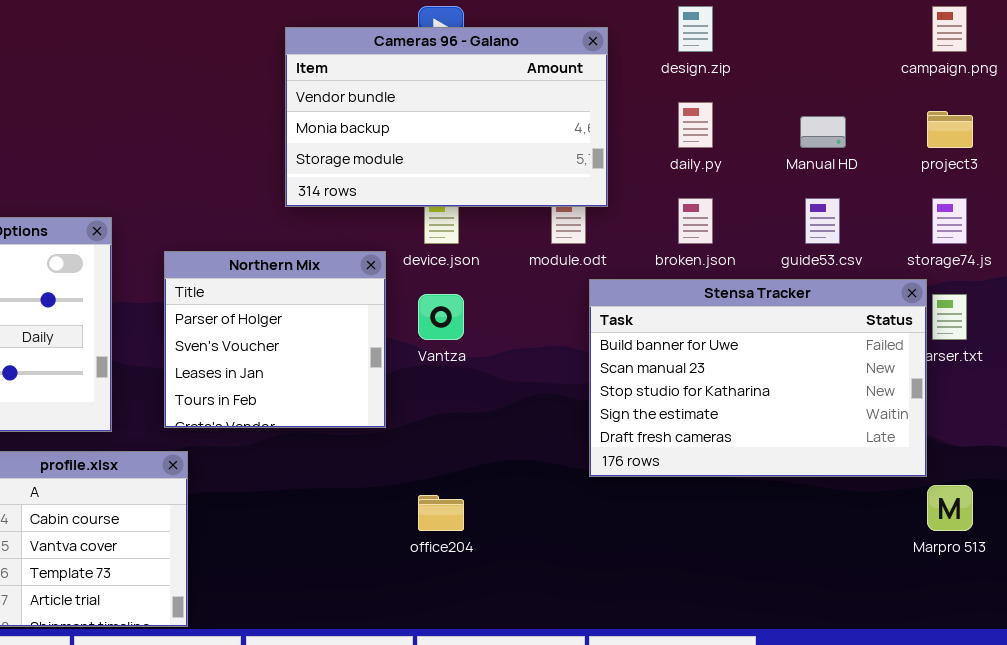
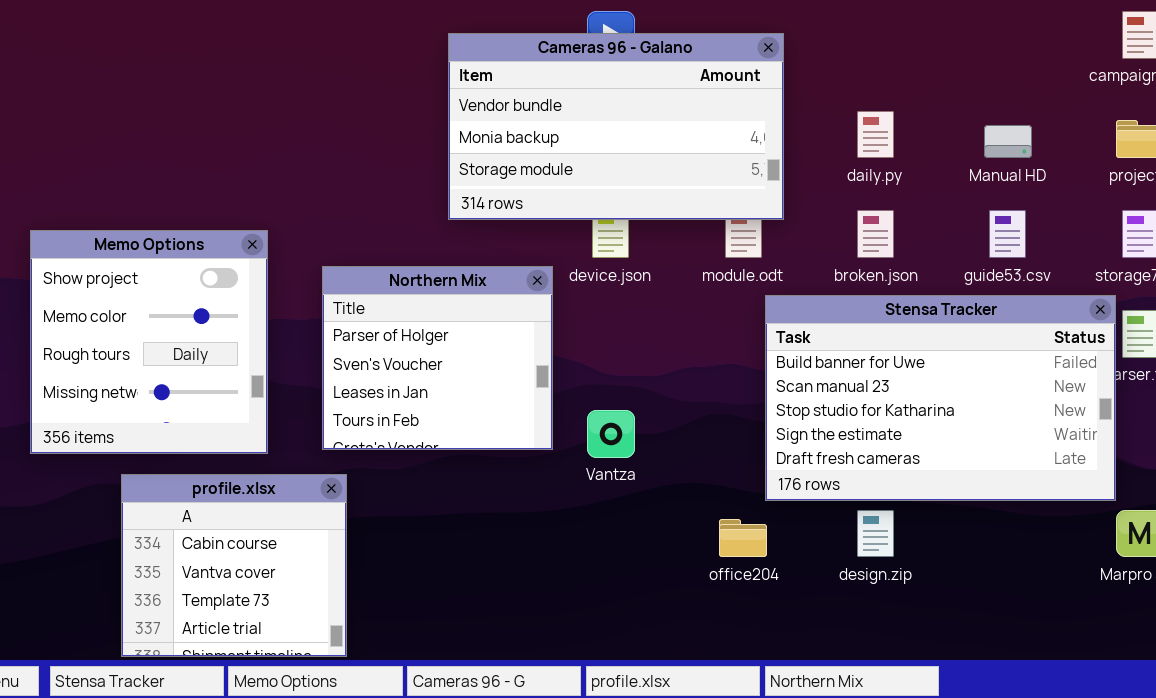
design.zip: [678,6,713,52] -> [857,510,894,557], moved
Vantza: [418,294,464,340] -> [587,410,635,458], moved
office204: [418,495,464,531] -> [719,519,767,557], moved

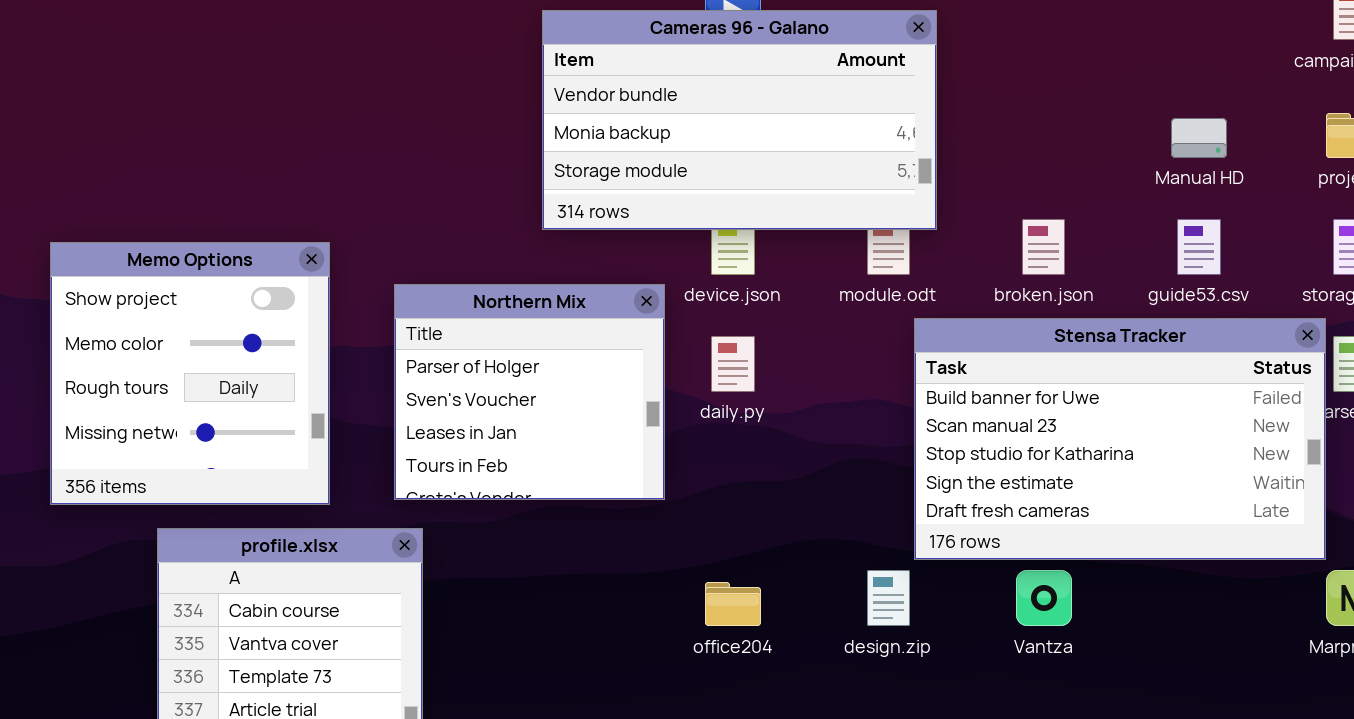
daily.py: [857,111,894,158] -> [711,336,755,392], moved
Vantza: [587,410,635,458] -> [1016,570,1072,626], moved
design.zip: [857,510,894,557] -> [867,570,910,626], moved
office204: [719,519,767,557] -> [705,582,761,626], moved

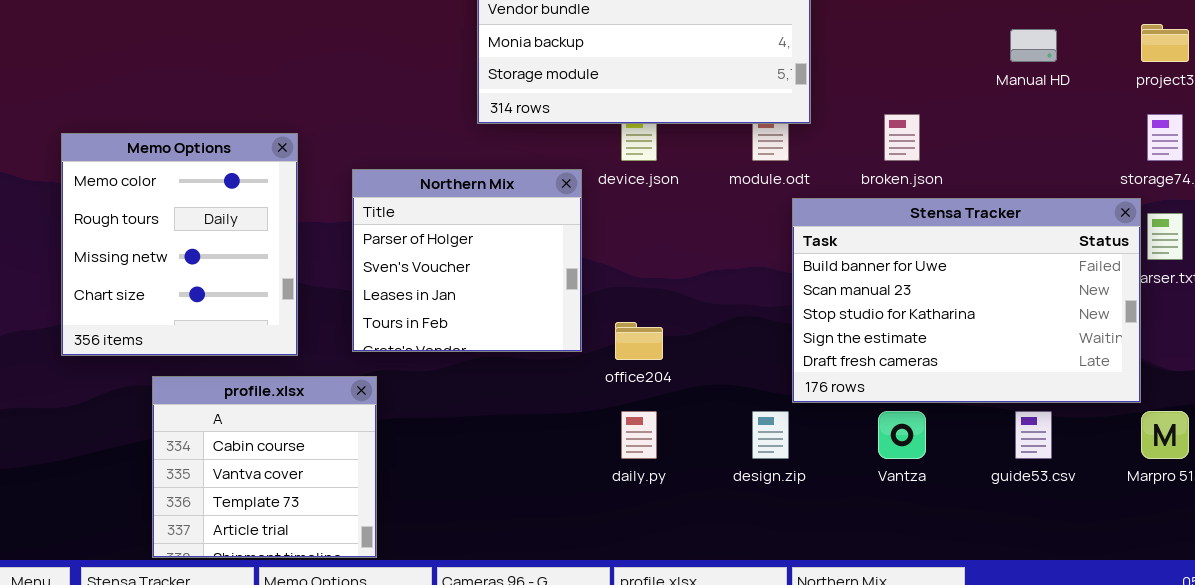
guide53.csv: [1177,219,1221,275] -> [1015,411,1052,459], moved
Memo Options: [50,242,330,505] -> [61,133,298,356], scrolled down 1 row
daily.py: [711,336,755,392] -> [621,411,657,459], moved
office204: [705,582,761,626] -> [615,322,663,360], moved

